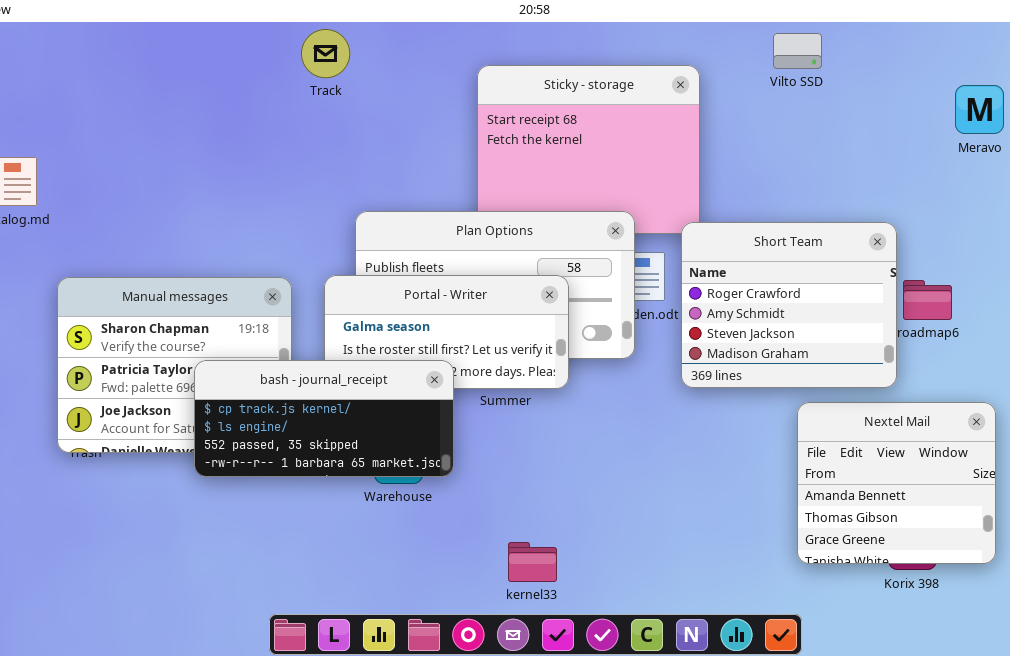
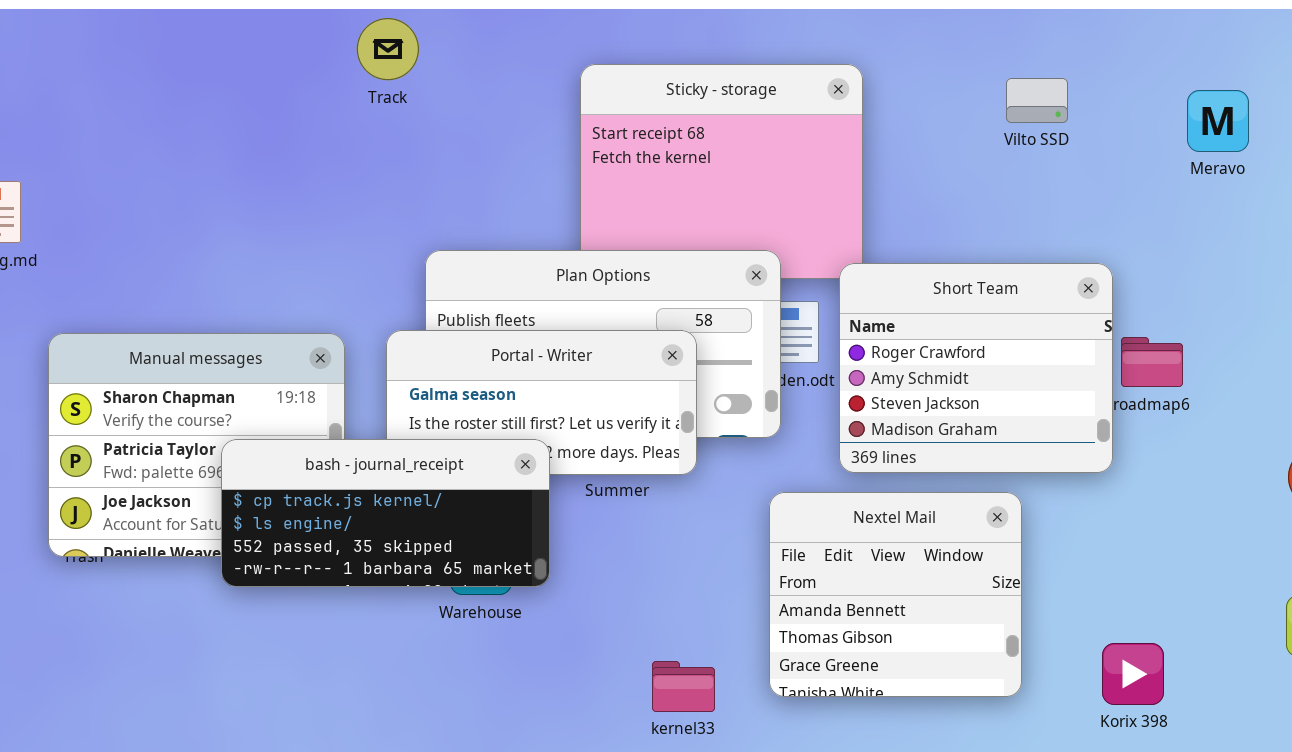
Vilto SSD: [773,33,822,69] -> [1006,78,1068,123], moved
Nextel Mail: [797,402,996,564] -> [769,492,1022,697], moved
kernel33: [508,542,557,582] -> [652,661,715,712], moved

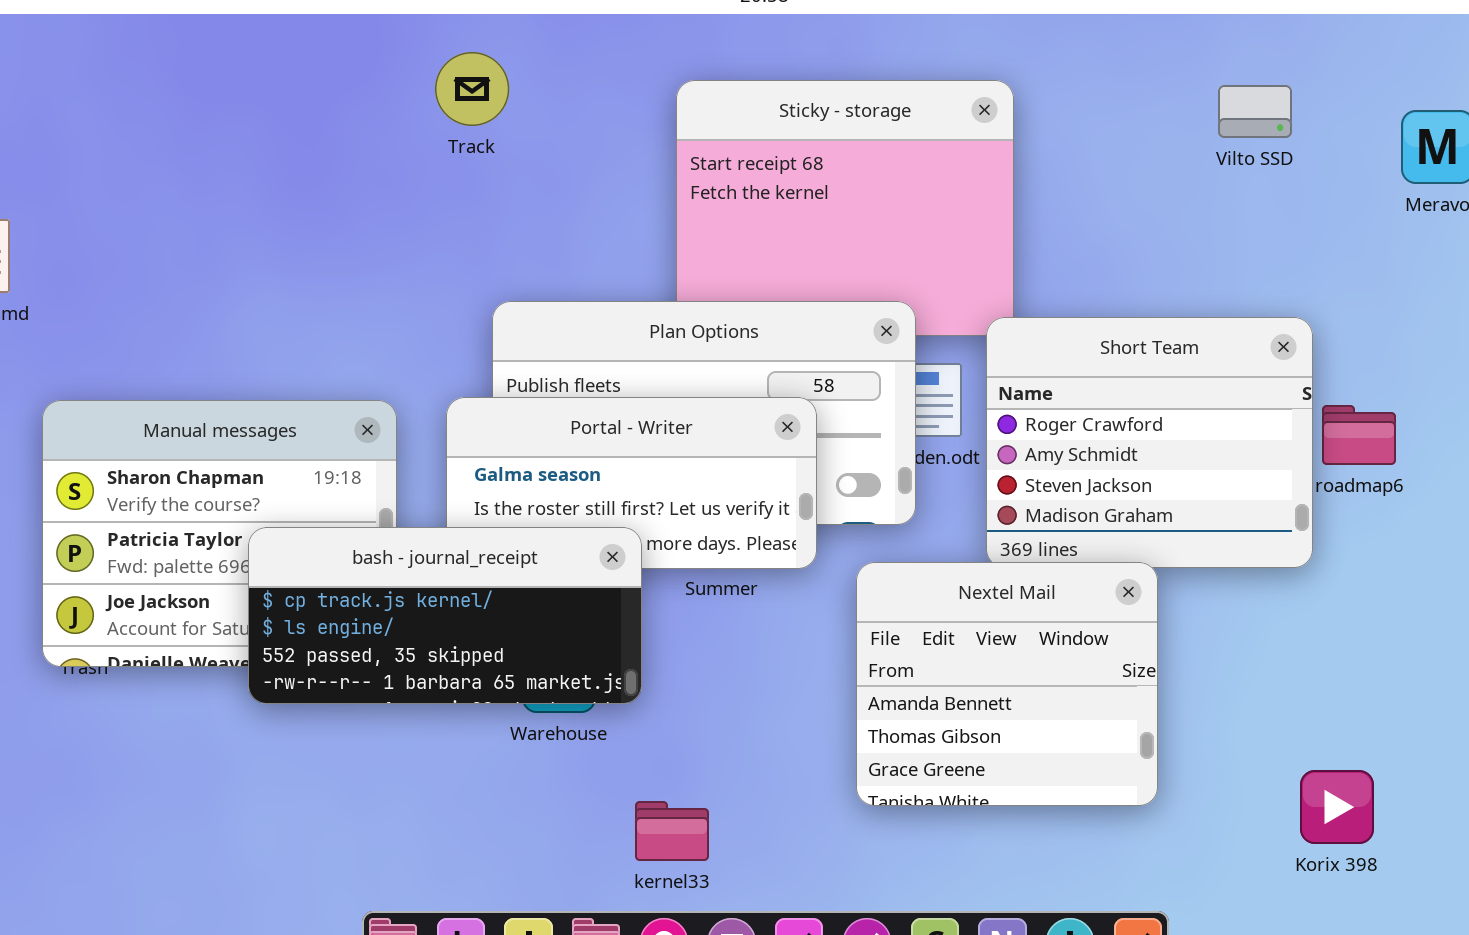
Track: [357,18,419,80] -> [435,52,509,126], moved
Vilto SSD: [1006,78,1068,123] -> [1218,85,1292,138], moved
Nextel Mail: [769,492,1022,697] -> [856,562,1158,806], moved
kernel33: [652,661,715,712] -> [635,801,709,861], moved

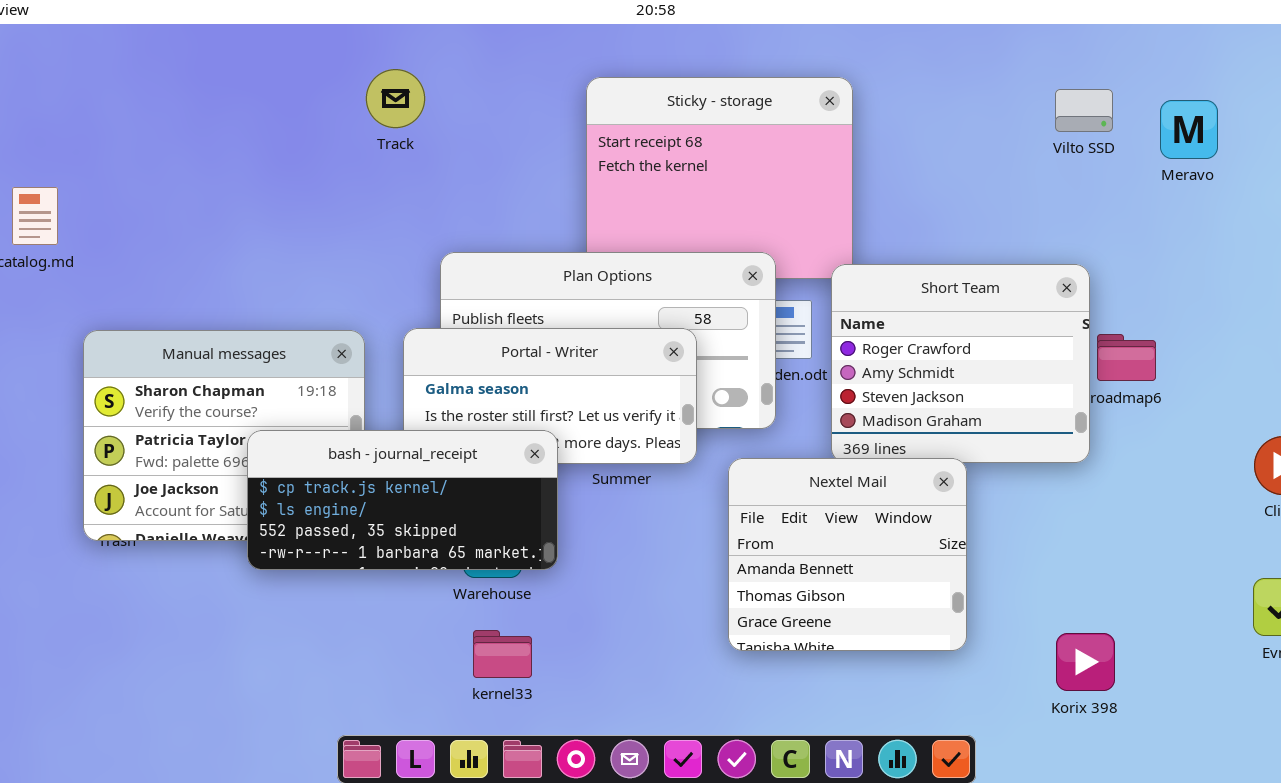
Track: [435,52,509,126] -> [366,69,425,128], moved
Vilto SSD: [1218,85,1292,138] -> [1055,89,1113,132], moved
Korix 398: [1300,770,1374,844] -> [1056,633,1115,691], moved
kernel33: [635,801,709,861] -> [473,630,532,678], moved

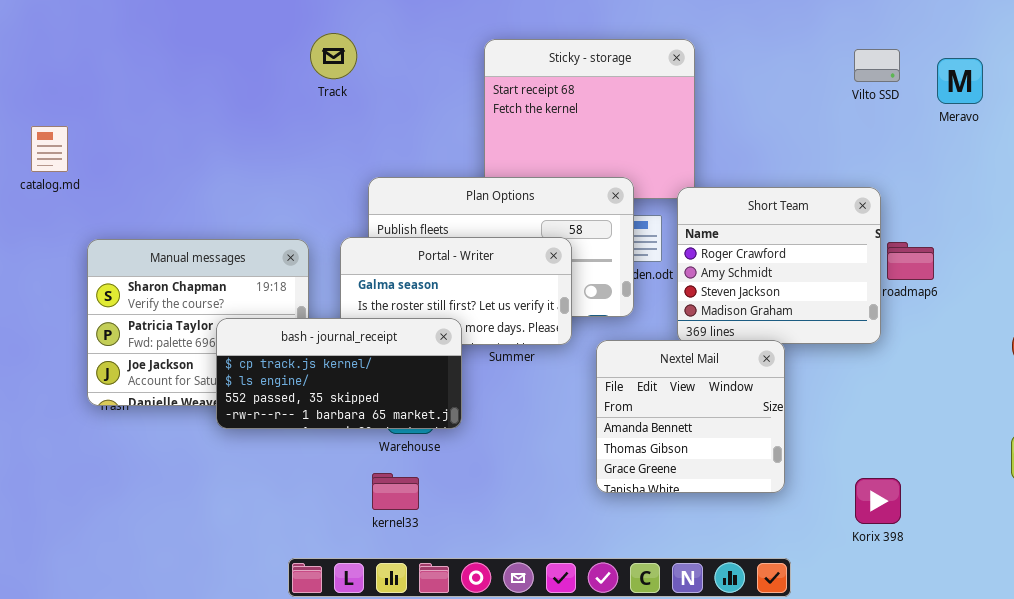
kernel33: [473,630,532,678] -> [372,473,419,510], moved

